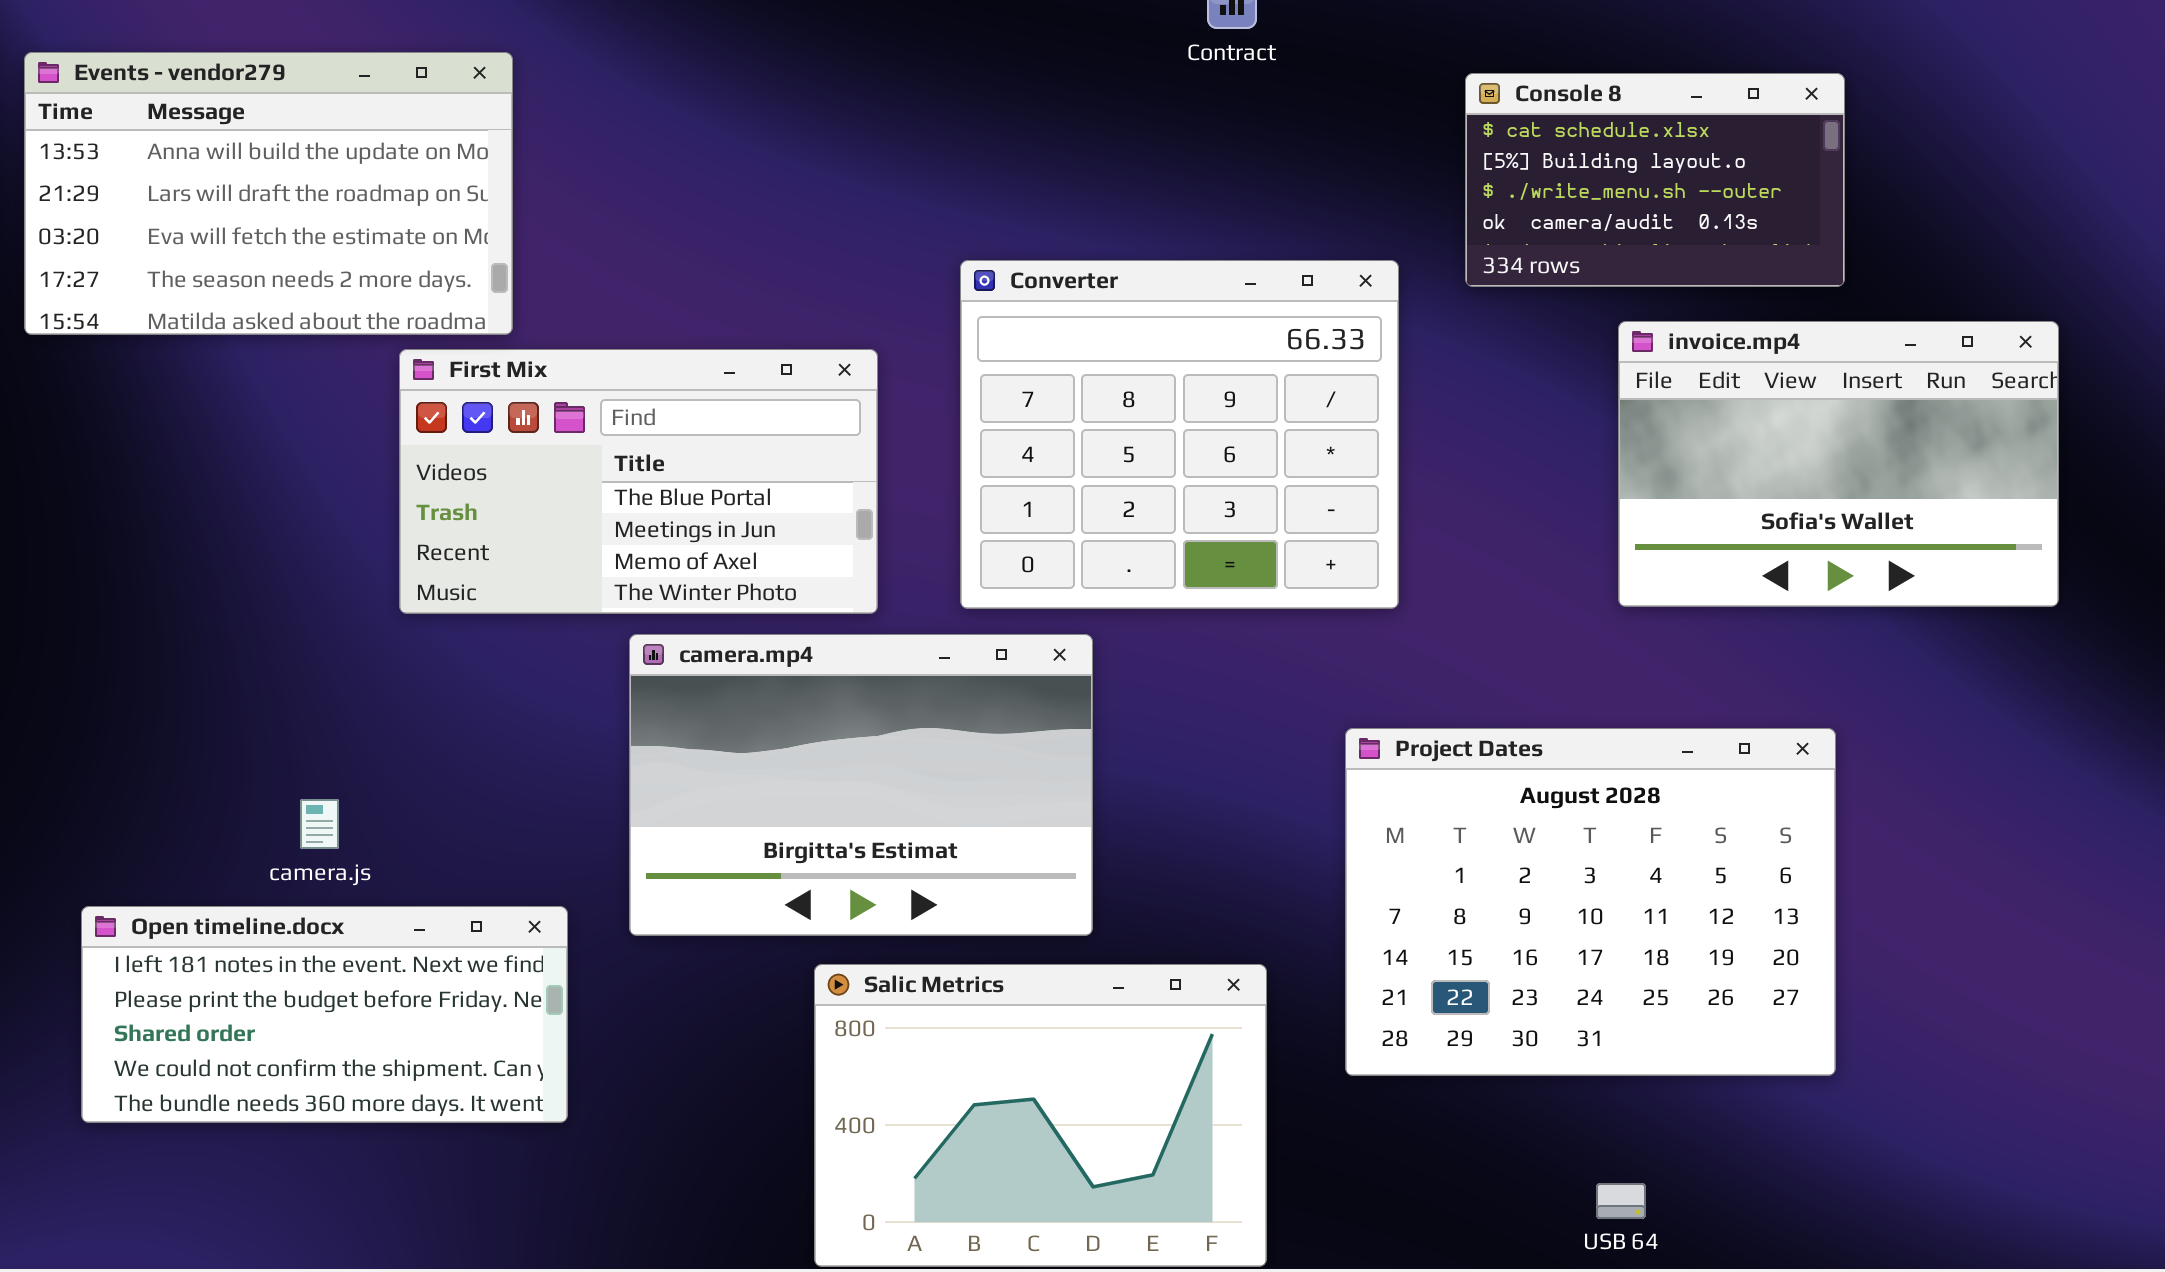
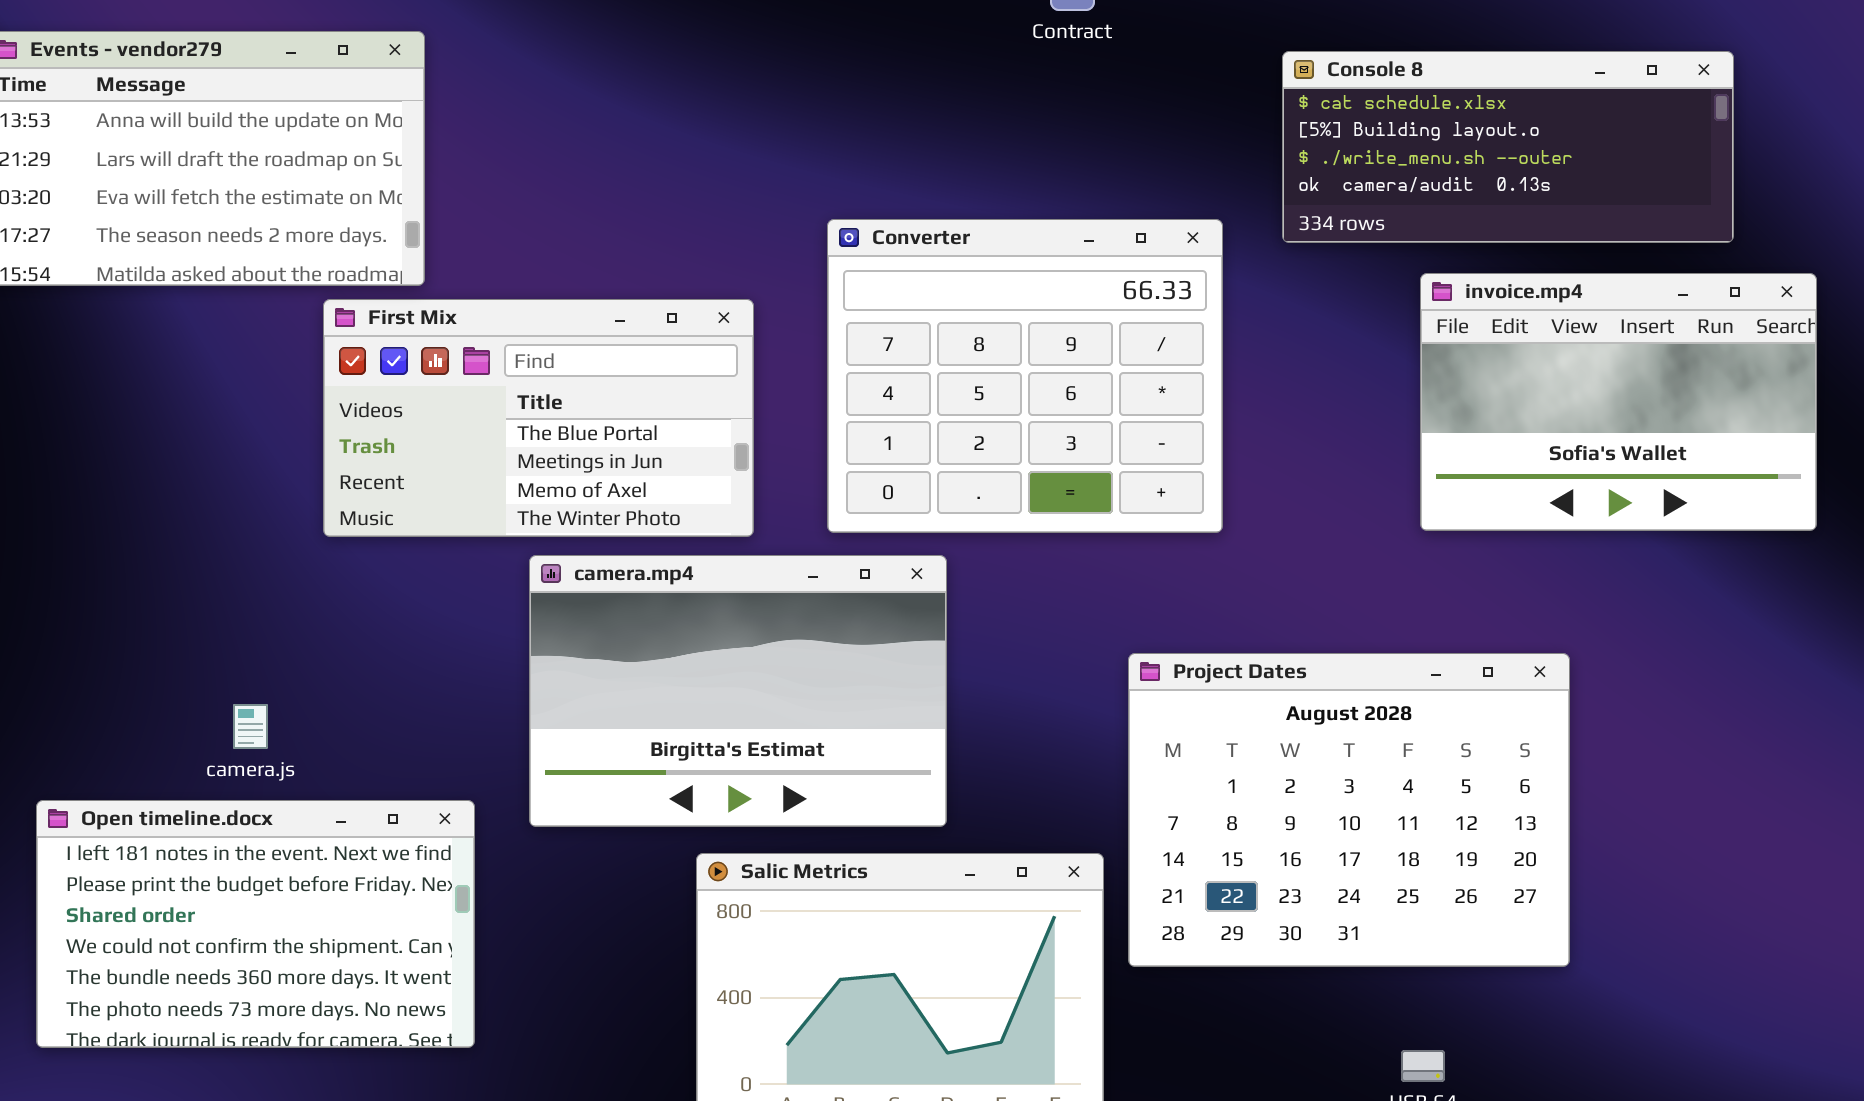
Console 8: [1465,73,1845,287] -> [1282,51,1734,243], resized
Project Dates: [1345,728,1836,1076] -> [1128,653,1570,967], moved
Open timeline.docx: [81,906,568,1123] -> [36,800,475,1048], resized

